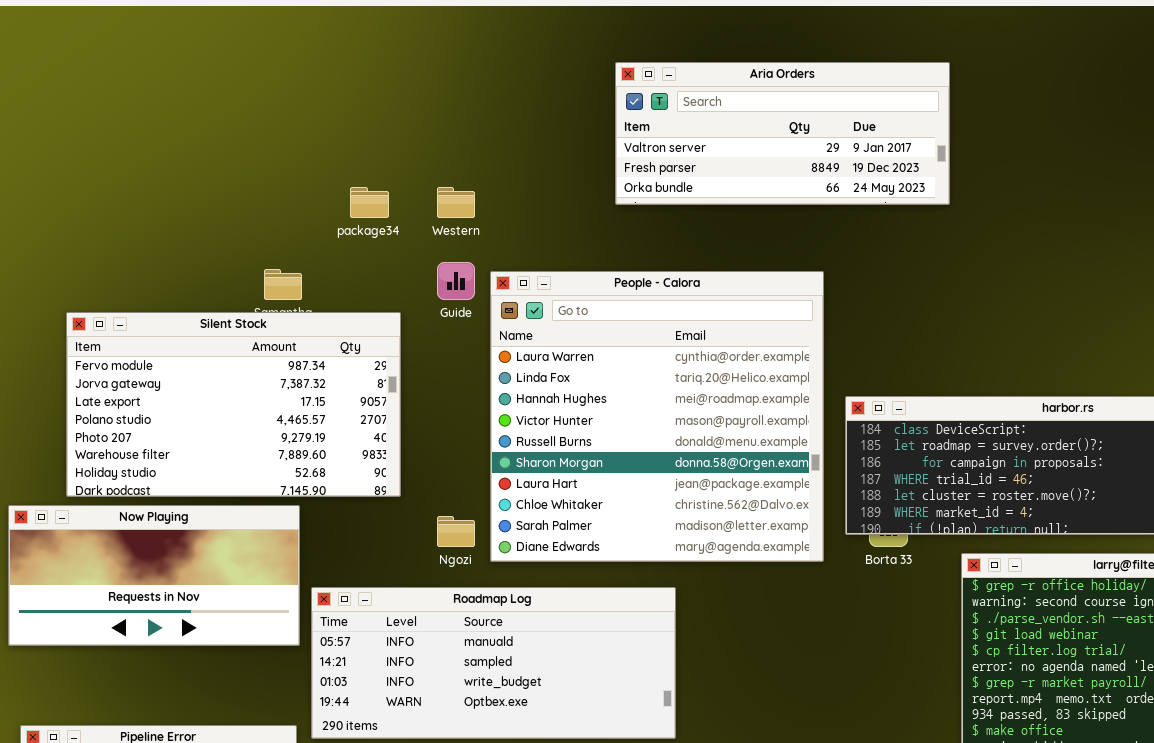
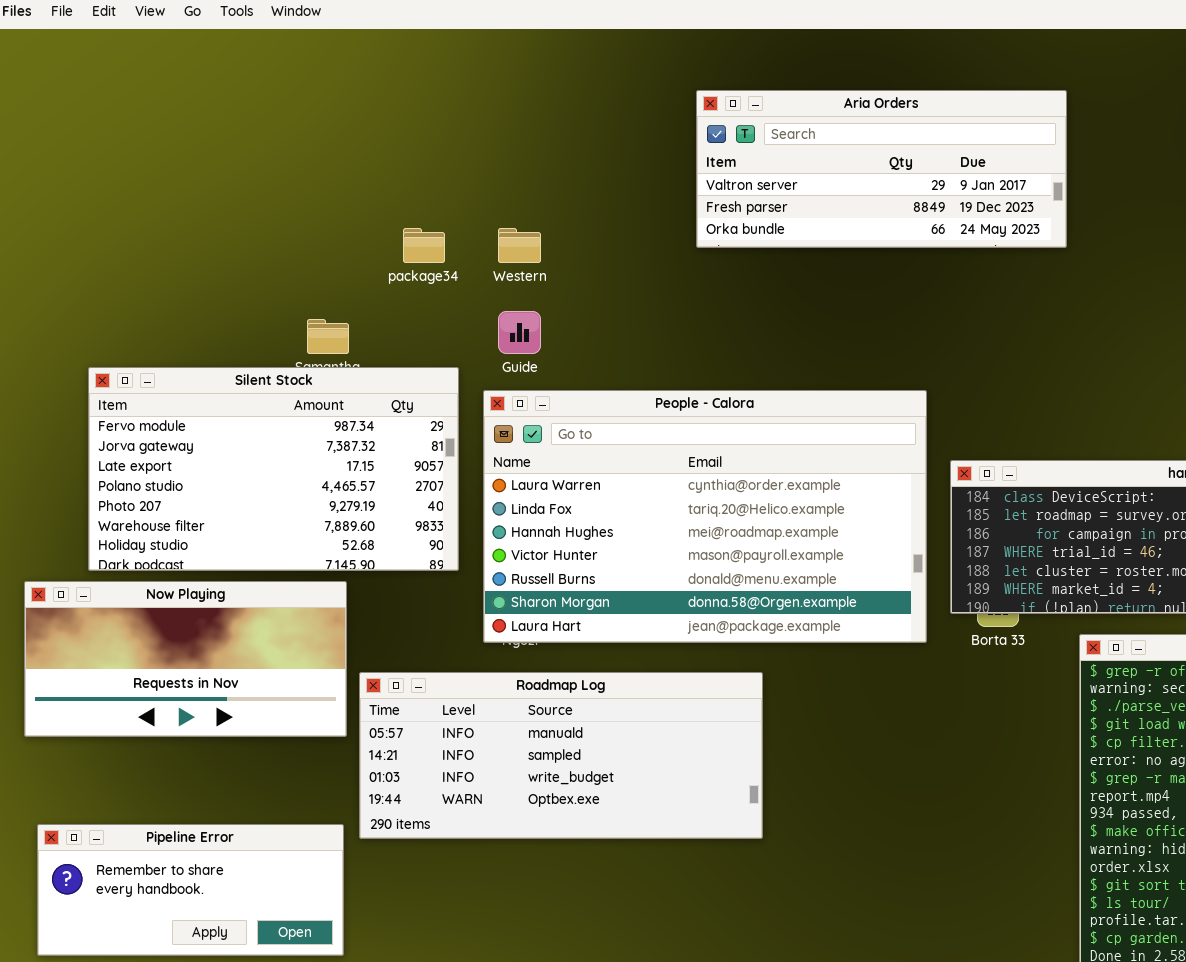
People - Calora: [490,271,824,562] -> [483,390,927,643], resized

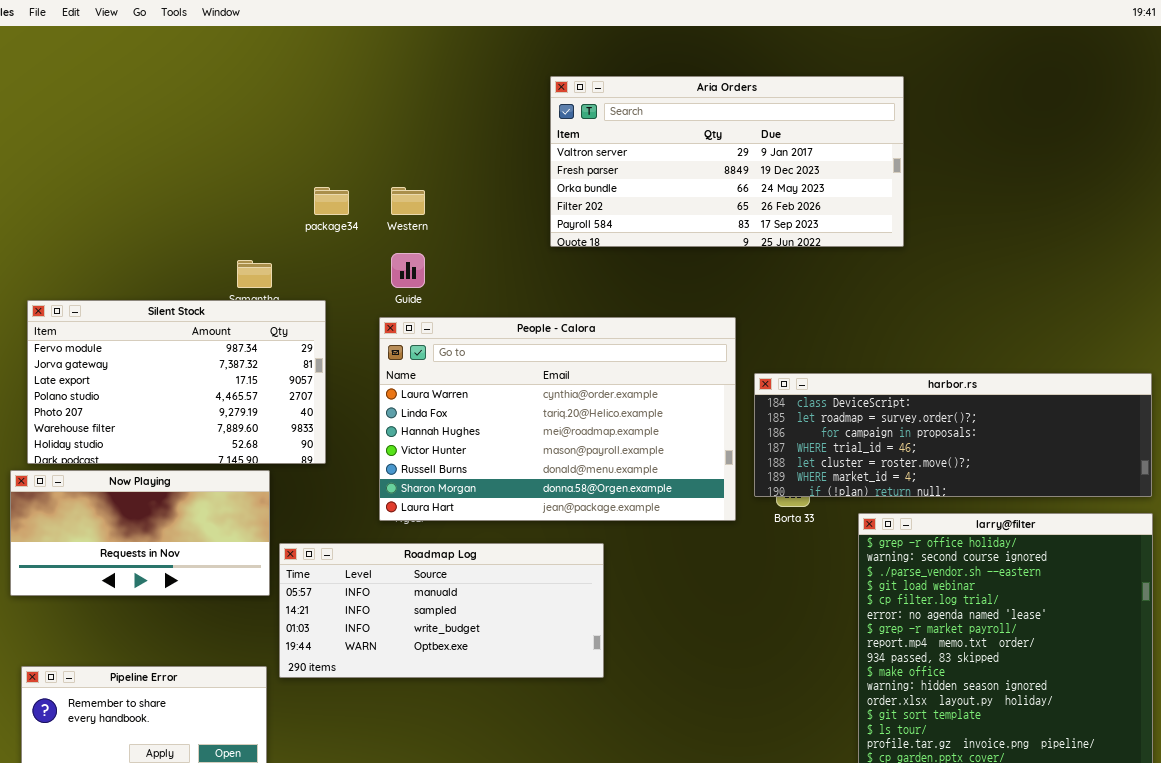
Aria Orders: [696,90,1067,248] -> [550,76,904,247], resized
Silent Stock: [88,367,459,571] -> [27,300,326,464], moved

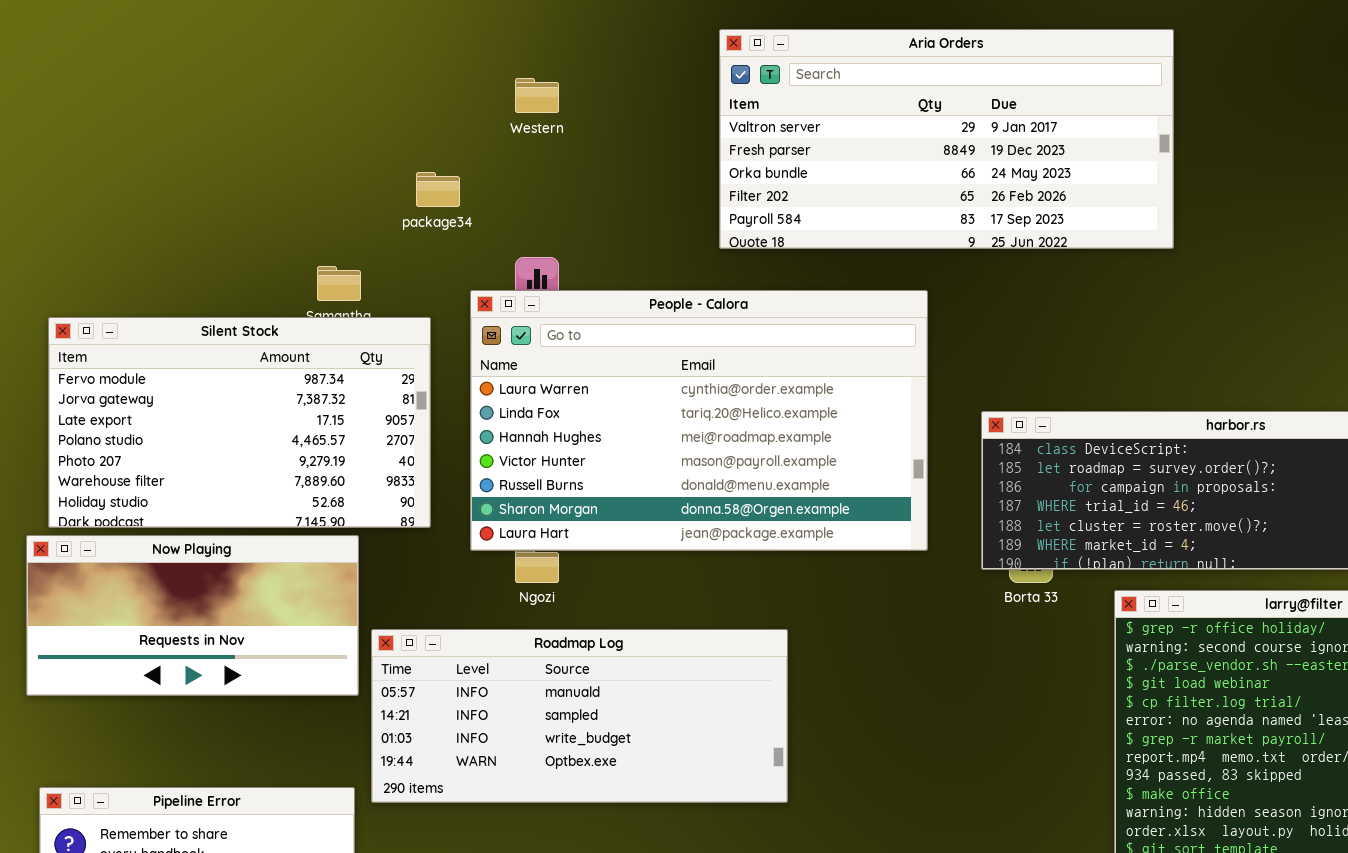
Western: [391,187,425,215] -> [515,78,559,113], moved
People - Calora: [379,317,736,521] -> [470,290,928,551], moved

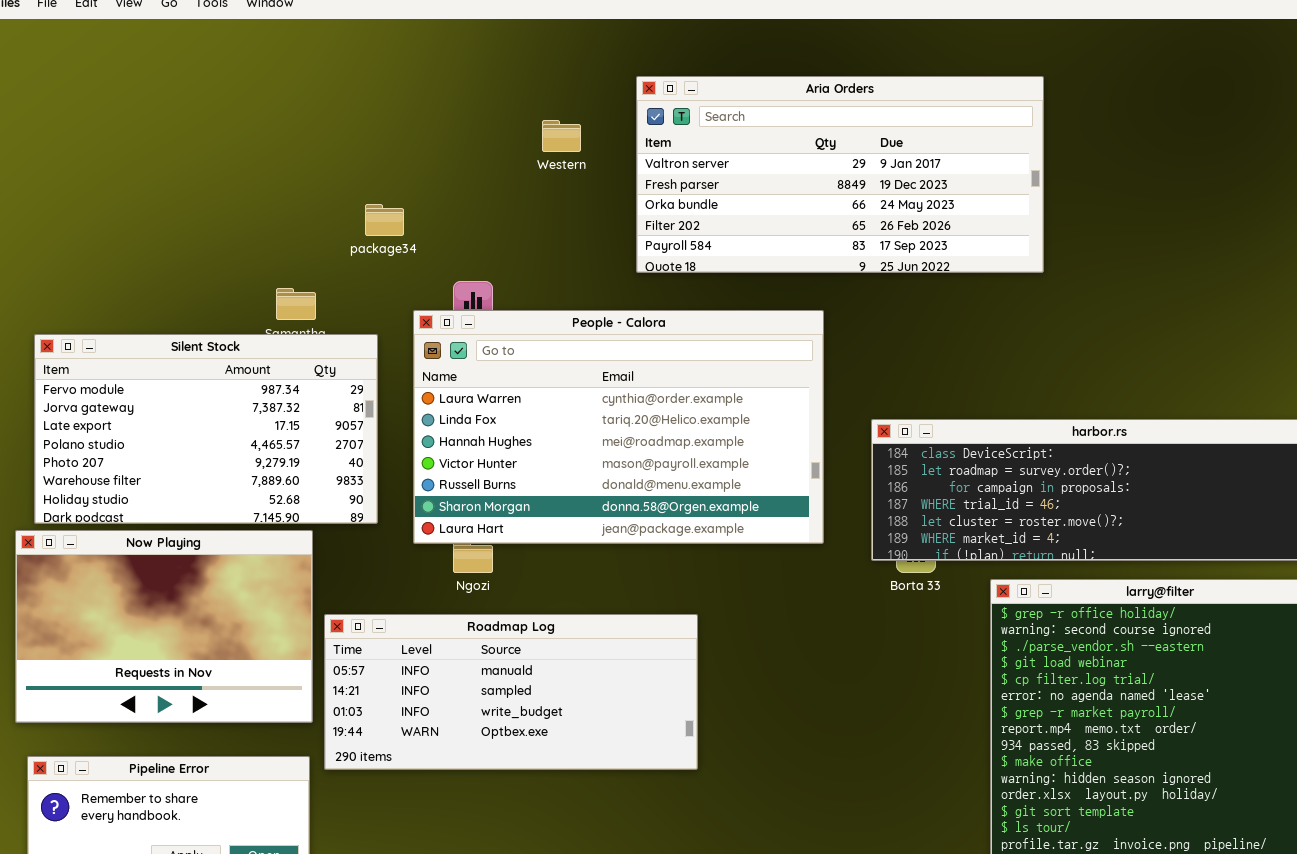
Western: [515,78,559,113] -> [542,120,581,152], moved
Now Playing: [26,535,359,696] -> [15,530,313,723], resized

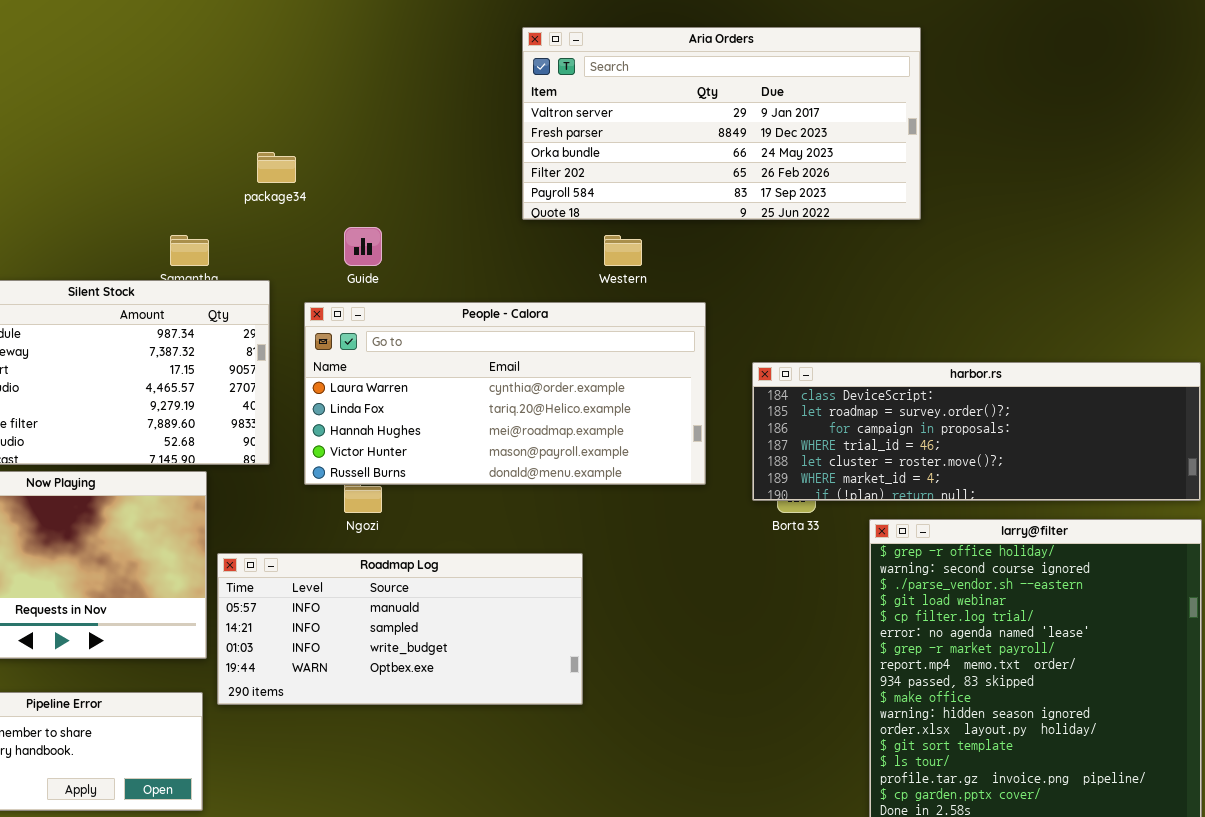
Western: [542,120,581,152] -> [604,235,642,266], moved
People - Calora: [413,310,824,544] -> [304,302,706,485], resized

